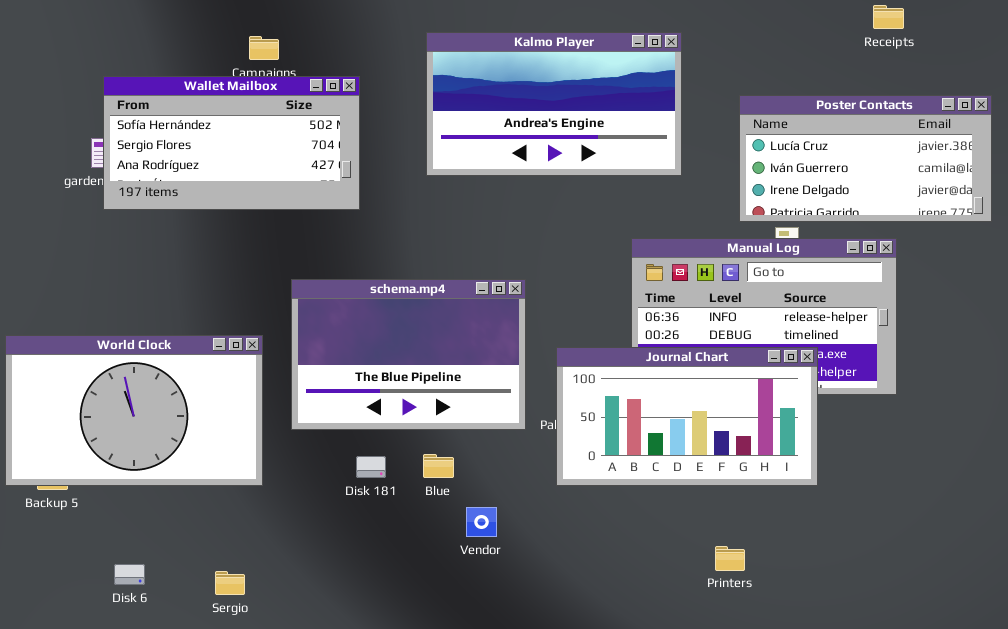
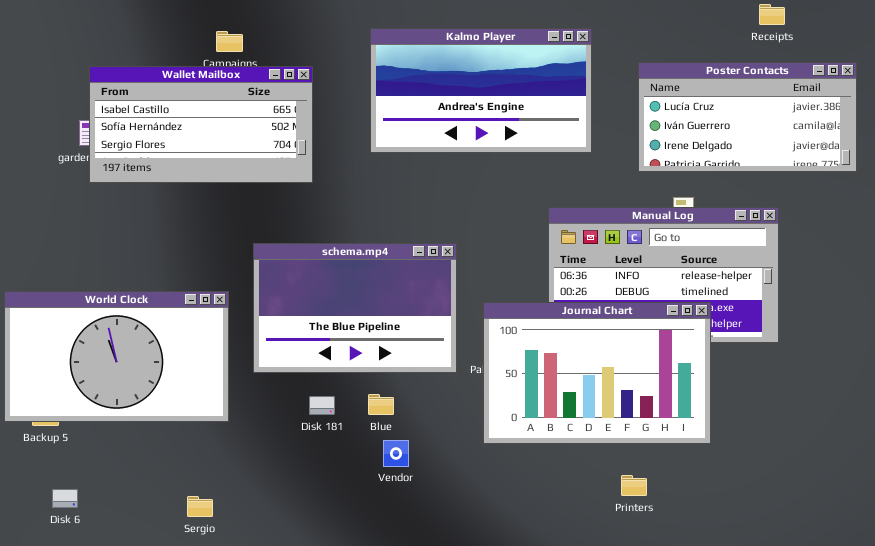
Wallet Mailbox: [103,76,360,210] -> [89,66,313,183], scrolled up 1 row
Poster Contacts: [739,95,992,222] -> [638,62,857,172], moved
Journal Chart: [556,347,818,486] -> [483,302,711,444], resized
Vendor: [466,507,497,537] -> [383,440,409,467], moved
Disk 6: [114,564,145,585] -> [52,489,78,508], moved

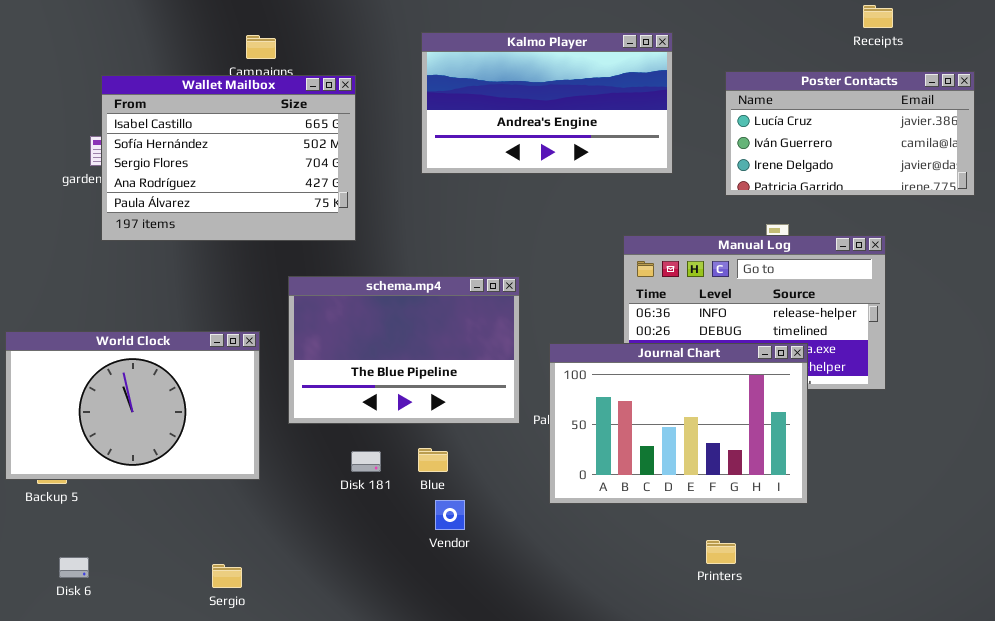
Wallet Mailbox: [89,66,313,183] -> [101,75,356,241], resized

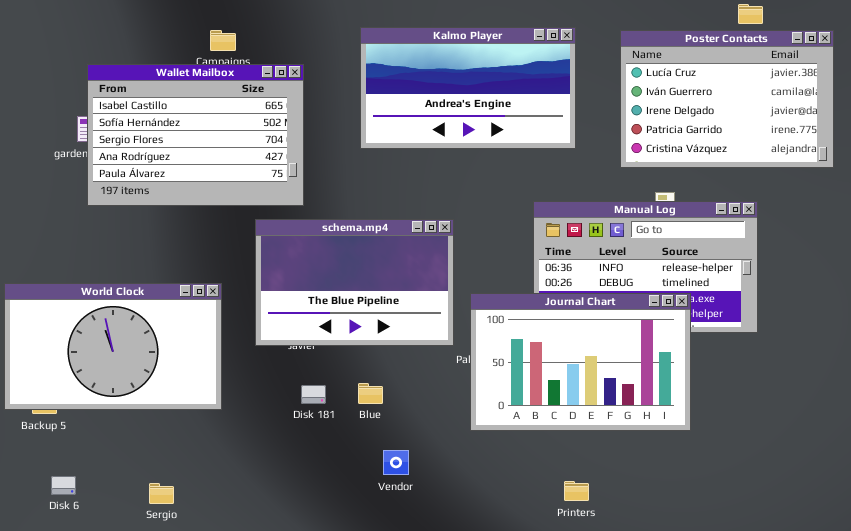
Poster Contacts: [725,71,975,196] -> [620,30,834,168], resized
schema.mp4: [288,276,520,424] -> [255,219,454,346], moved
Vendor: [435,500,465,530] -> [383,450,409,475], moved
Printers: [706,540,736,564] -> [564,481,589,501], moved
Sergio: [212,564,242,588] -> [149,483,174,504], moved

